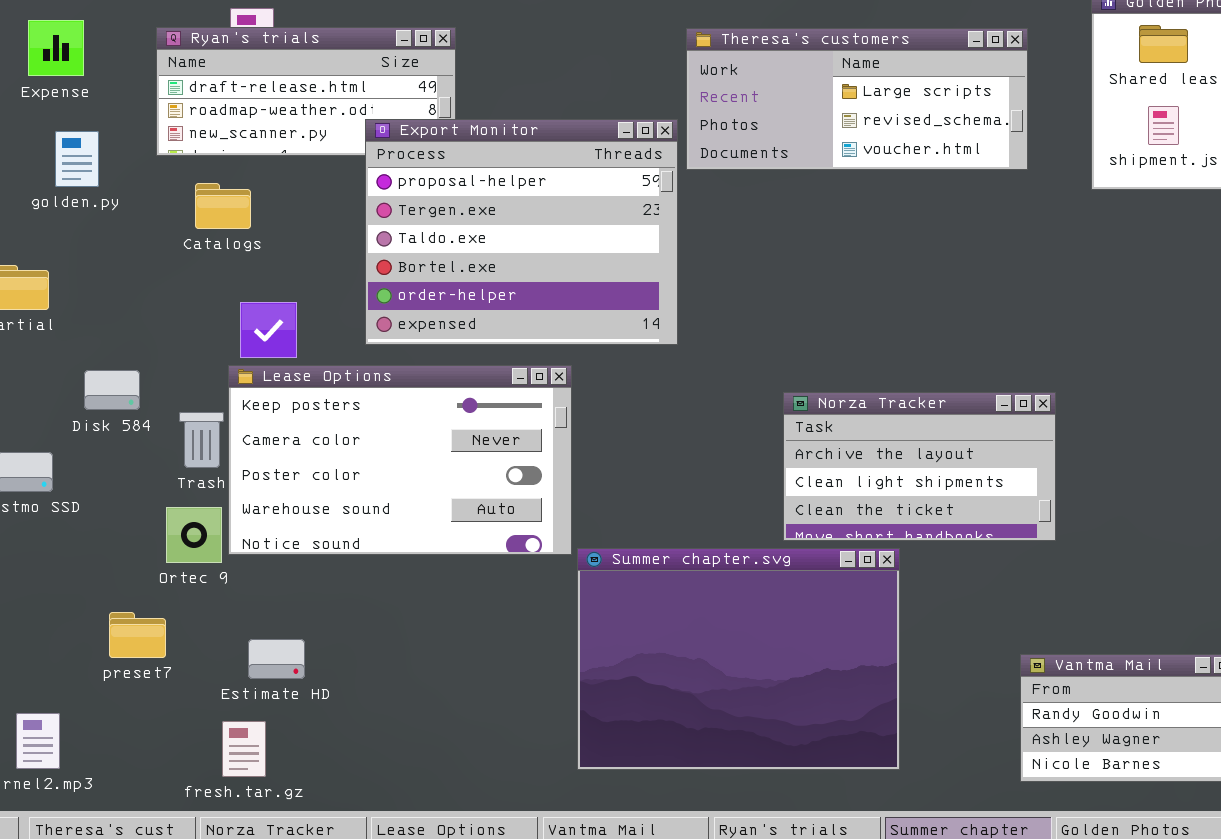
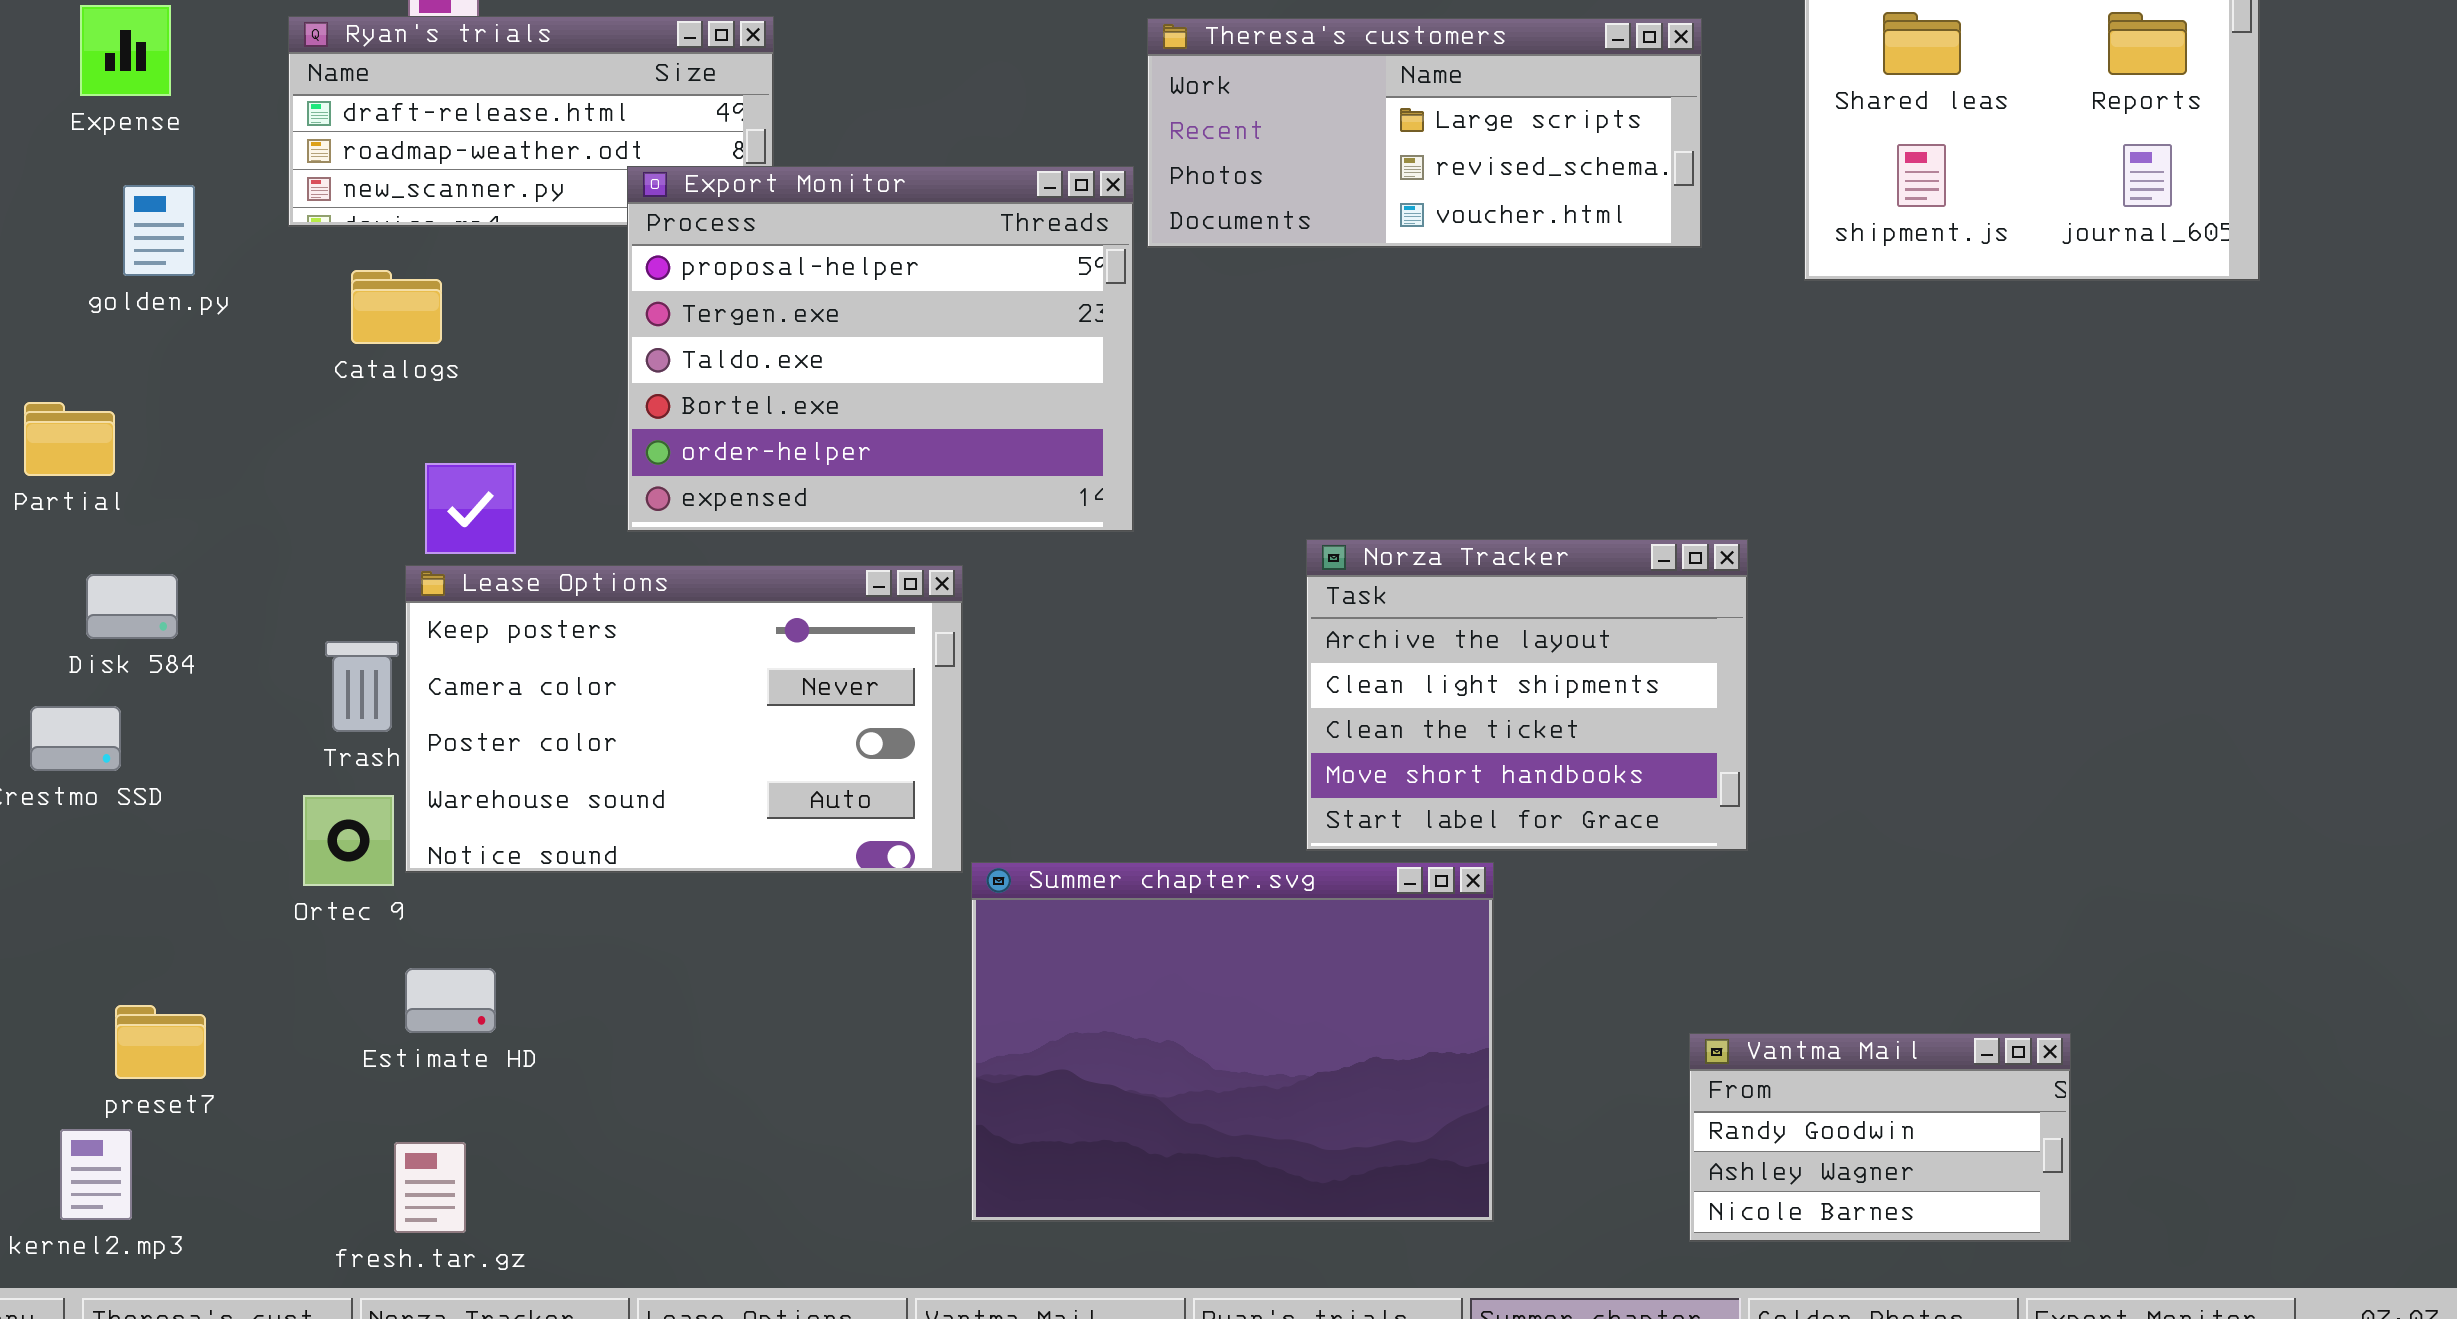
Disk 584: [84,370,140,410] -> [86,574,178,639], moved
Norza Tracker: [783,392,1056,541] -> [1306,539,1748,851], resized
preset7: [109,612,166,658] -> [115,1005,206,1079], moved
Estimate HD: [248,639,305,679] -> [405,968,496,1033], moved

